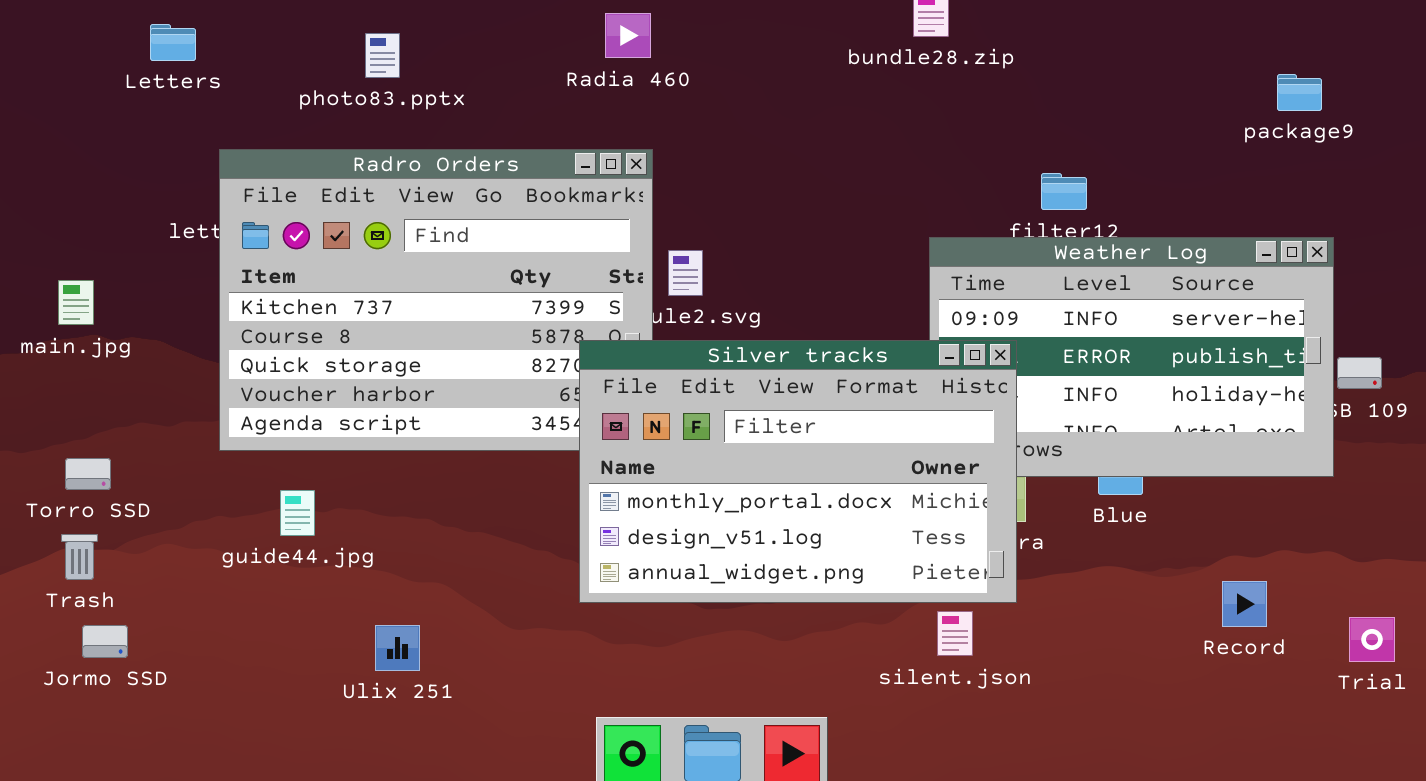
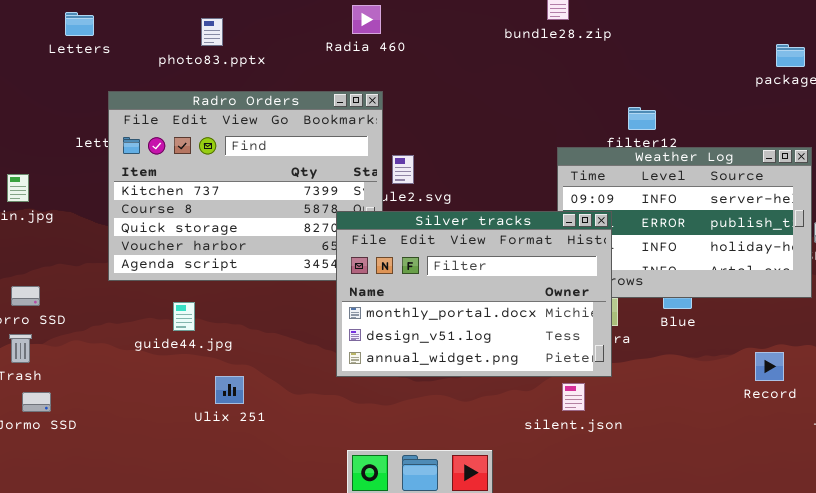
guide44.jpg: [280,490,315,536] -> [173,302,195,331], moved
Record: [1222,581,1267,627] -> [755,352,784,381], moved
Ulix 251: [375,625,420,671] -> [215,376,244,404], moved

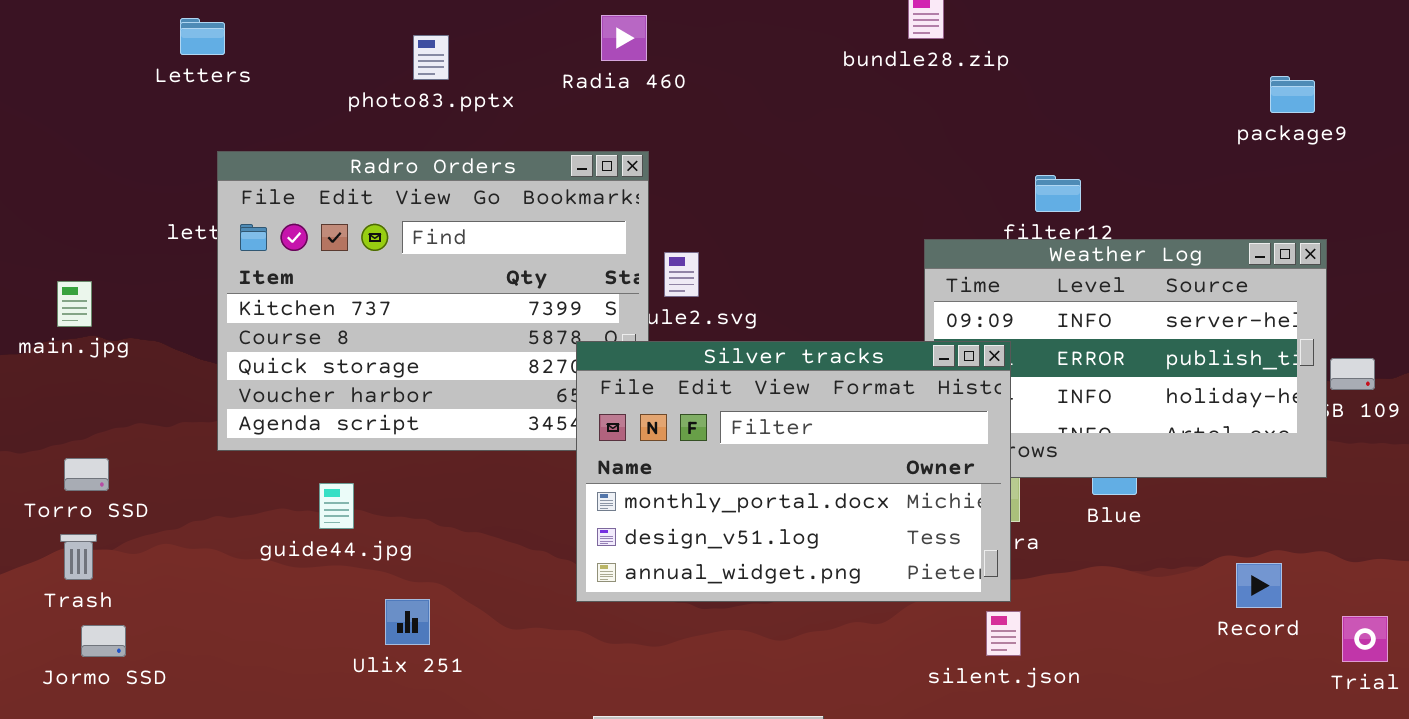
Letters: [65,12,94,36] -> [180,18,225,55], moved
photo83.pptx: [201,18,223,46] -> [413,35,449,80], moved
silent.json: [562,383,585,411] -> [986,611,1021,656], moved

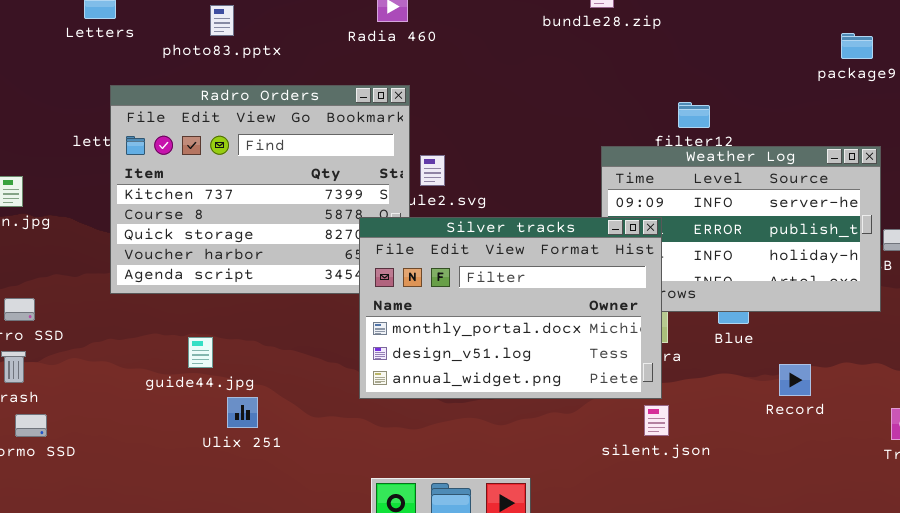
photo83.pptx: [413,35,449,80] -> [210,5,234,36], moved
guide44.jpg: [319,483,354,529] -> [188,337,213,368], moved
Record: [1236,563,1282,608] -> [779,364,811,396], moved

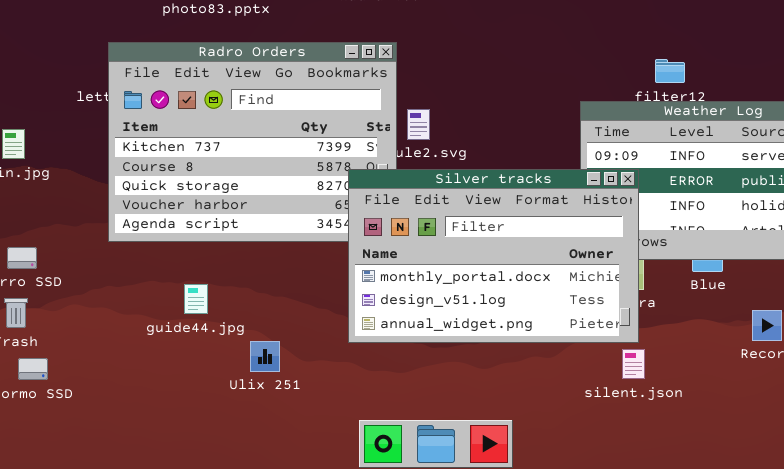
Ulix 251: [227,397,258,428] -> [250,341,280,372], moved

